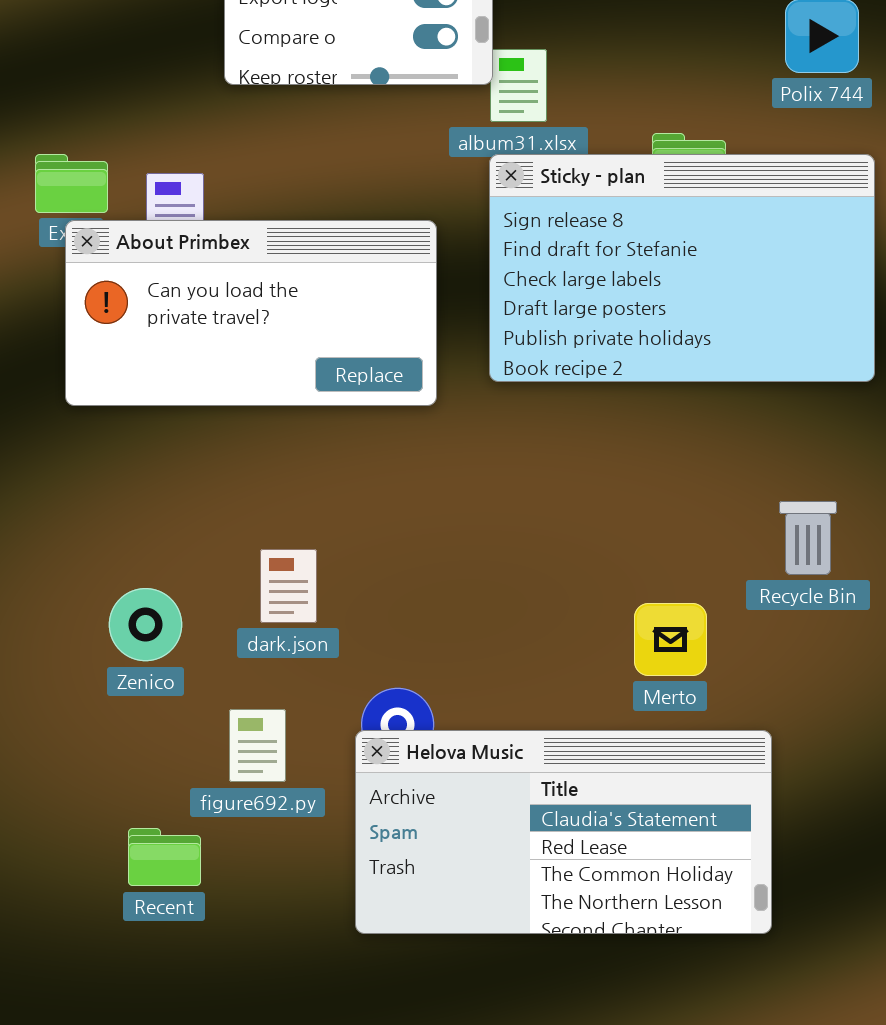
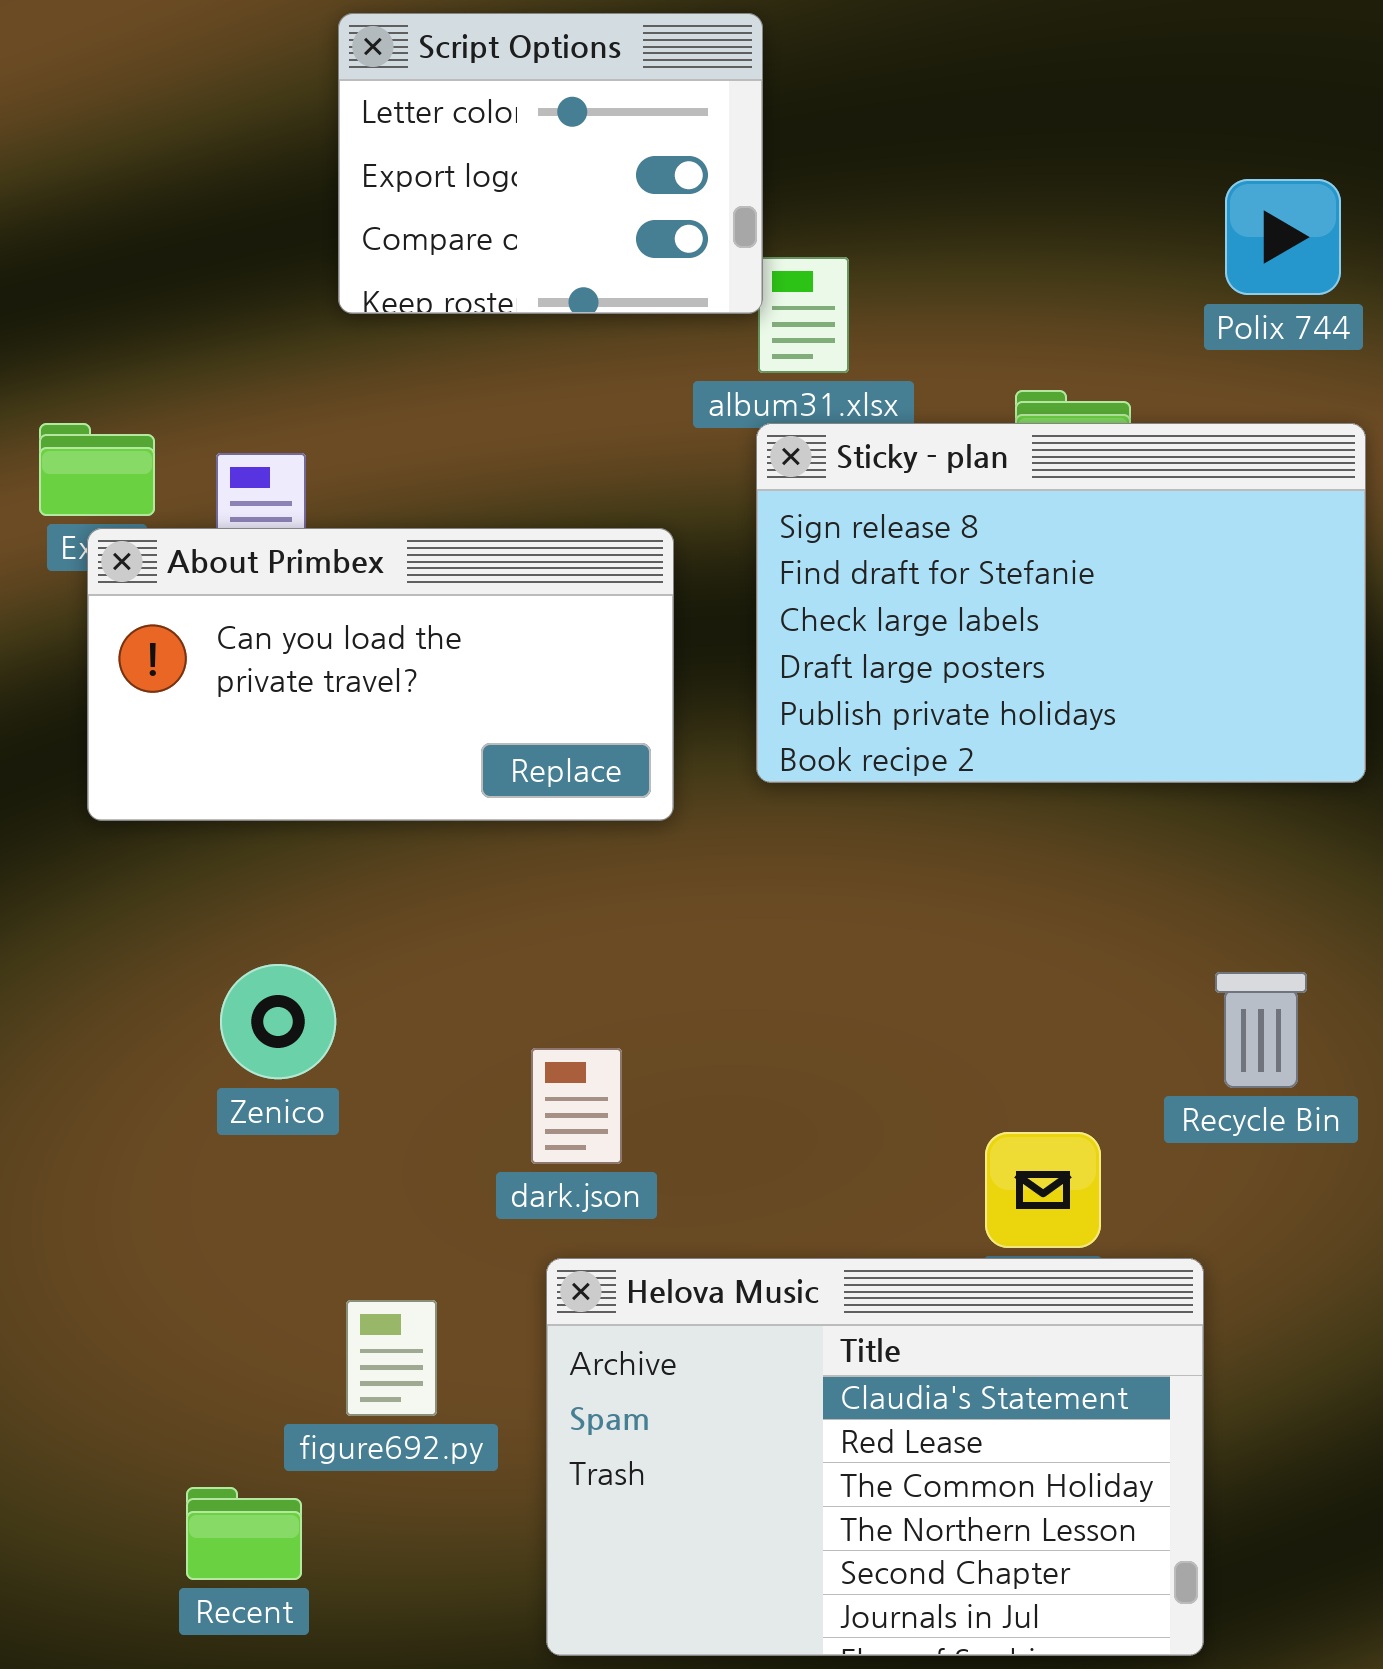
dark.json: [260,549,317,623] -> [531,1048,622,1164], moved
Zenico: [109,588,182,661] -> [220,964,336,1079], moved
Helova Music: [355,730,772,934] -> [546,1258,1204,1656], resized

